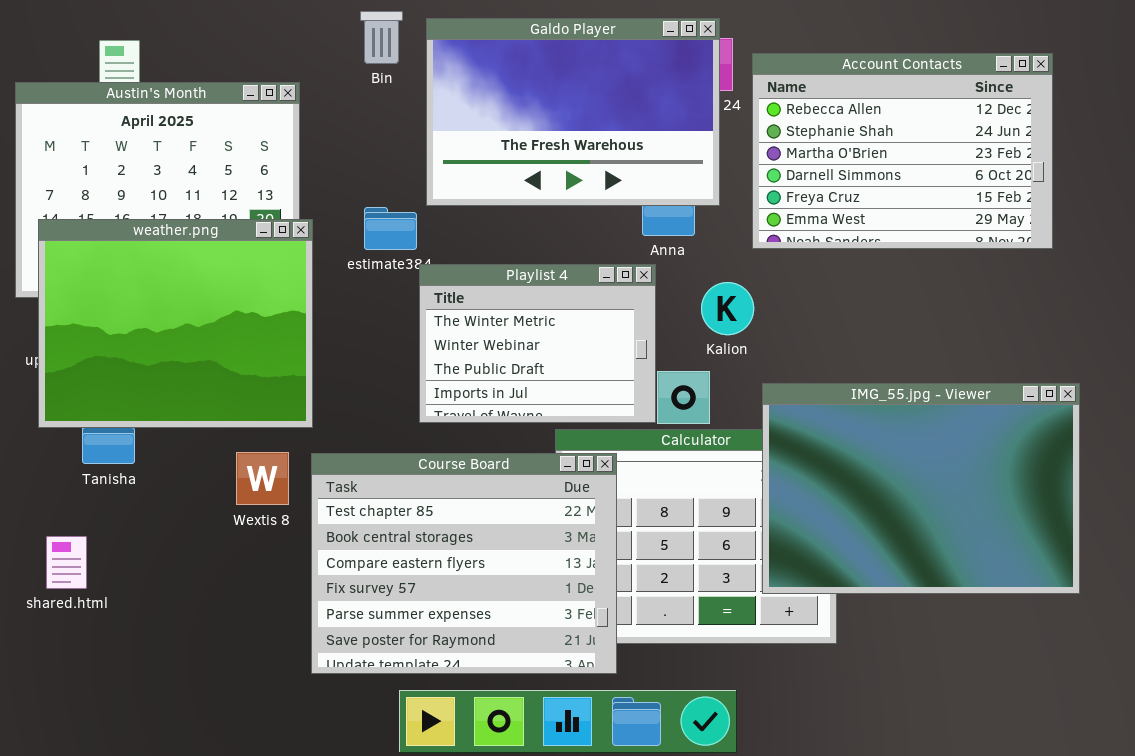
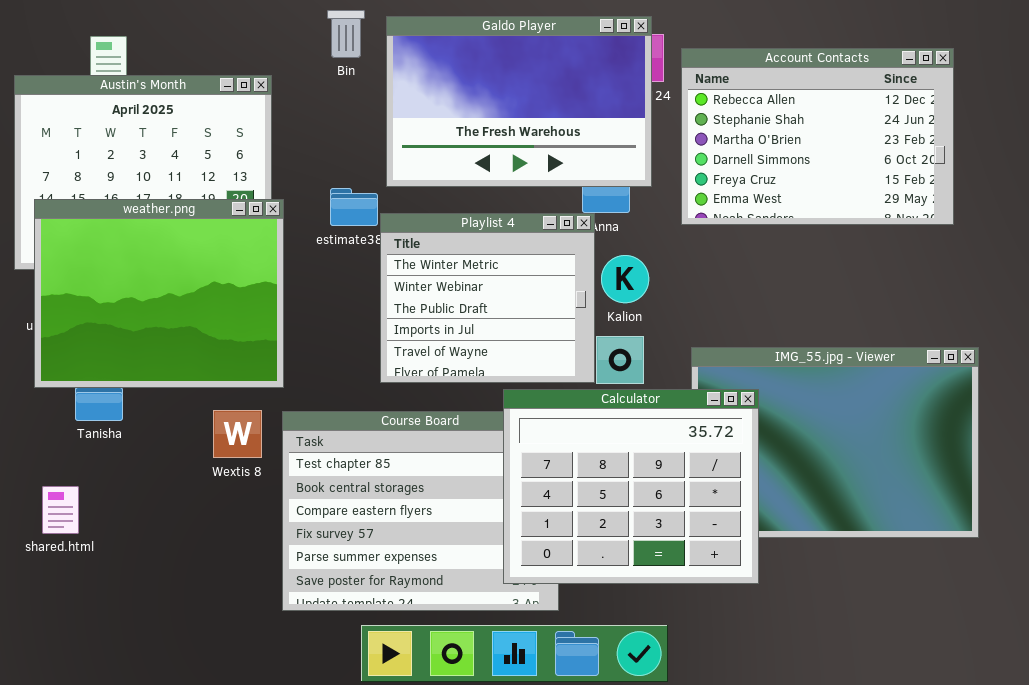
Playlist 4: [419,264,656,423] -> [380,213,595,383], resized
Kalion: [701,282,754,335] -> [601,255,649,303], moved
Calculator: [555,429,837,644] -> [503,389,759,584], raised

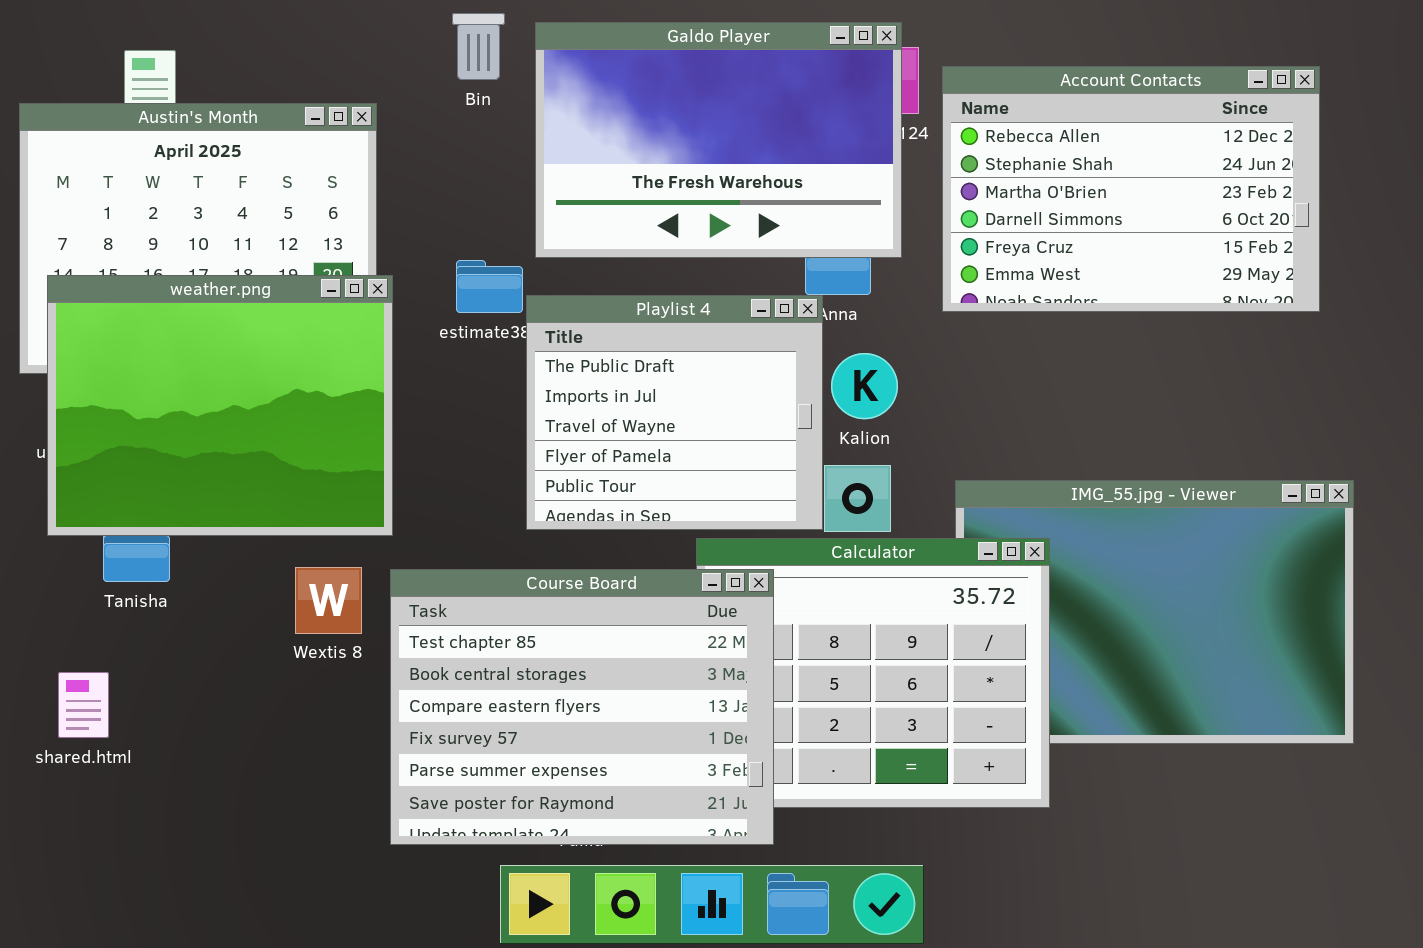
Playlist 4: [380,213,595,383] -> [526,295,823,530], scrolled down 2 rows
Course Board: [282,411,559,611] -> [390,569,774,845], raised

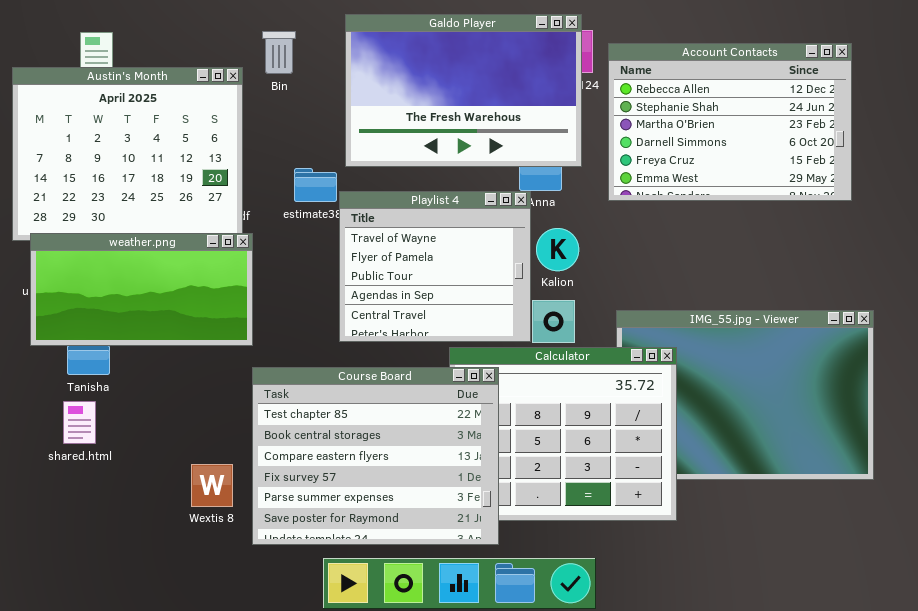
Bin: [452,13,505,80] -> [262,31,296,74], moved
weather.png: [47,275,393,536] -> [30,233,253,346], resized
Playlist 4: [526,295,823,530] -> [339,191,531,342], scrolled down 2 rows
Wextis 8: [295,567,362,634] -> [191,464,233,507], moved
shared.html: [58,672,109,738] -> [63,401,96,444], moved

